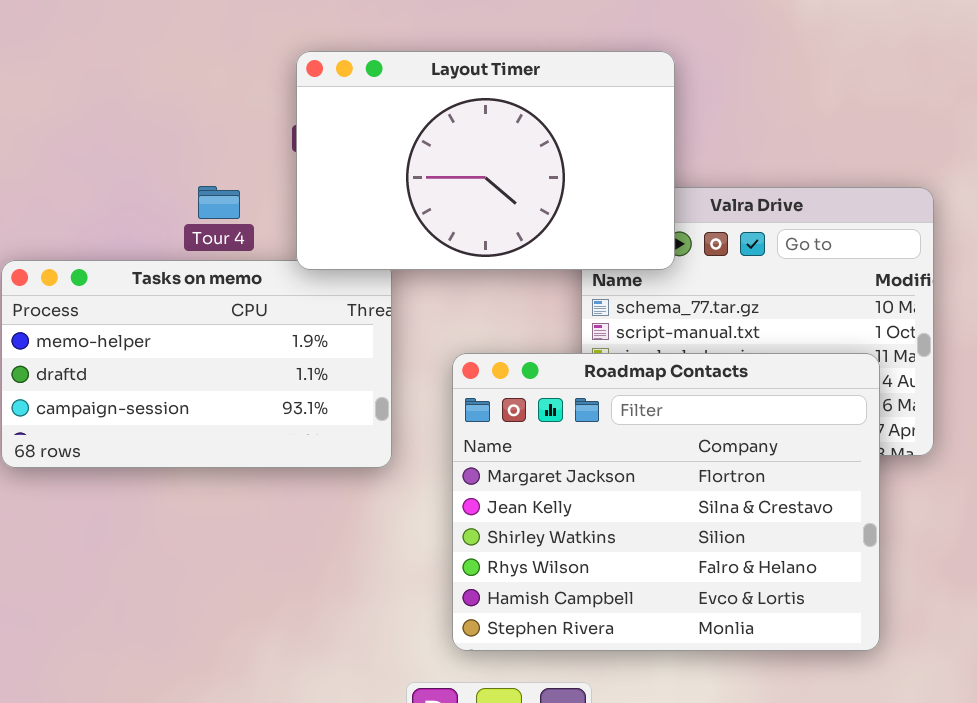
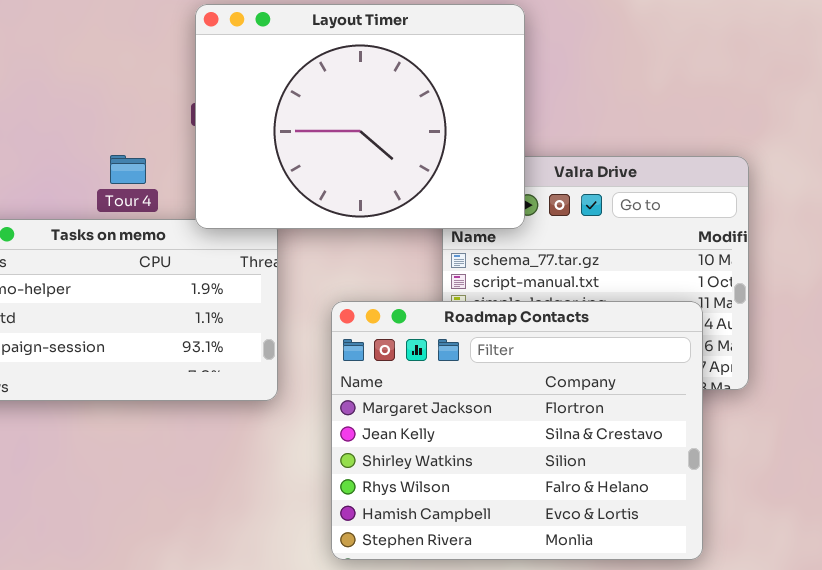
Layout Timer: [296,51,675,270] -> [195,4,525,229], resized

